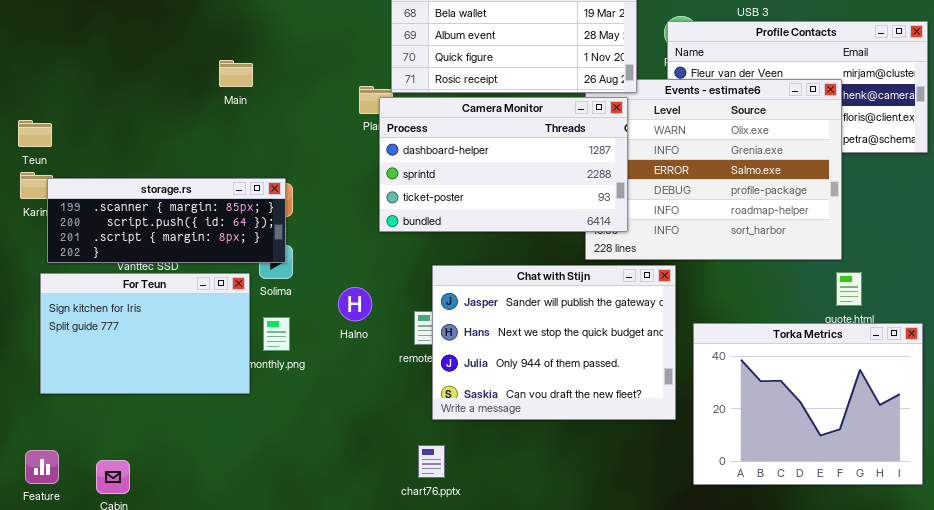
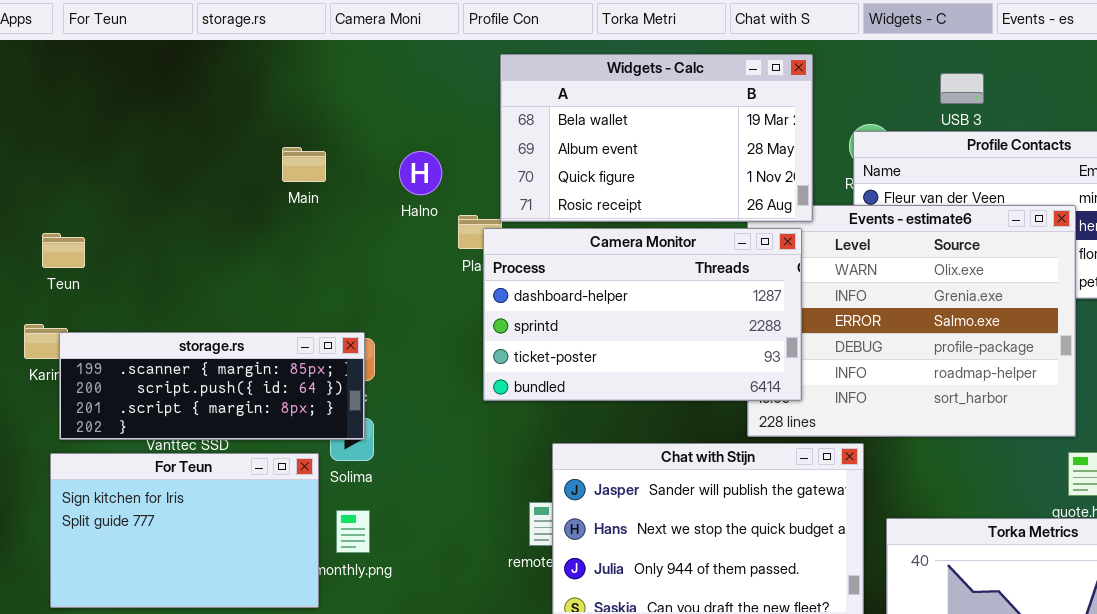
Main: [219,60,253,87] -> [282,147,326,182], moved
Teun: [18,120,52,147] -> [42,233,85,268], moved
Halno: [338,287,372,321] -> [399,151,442,195], moved

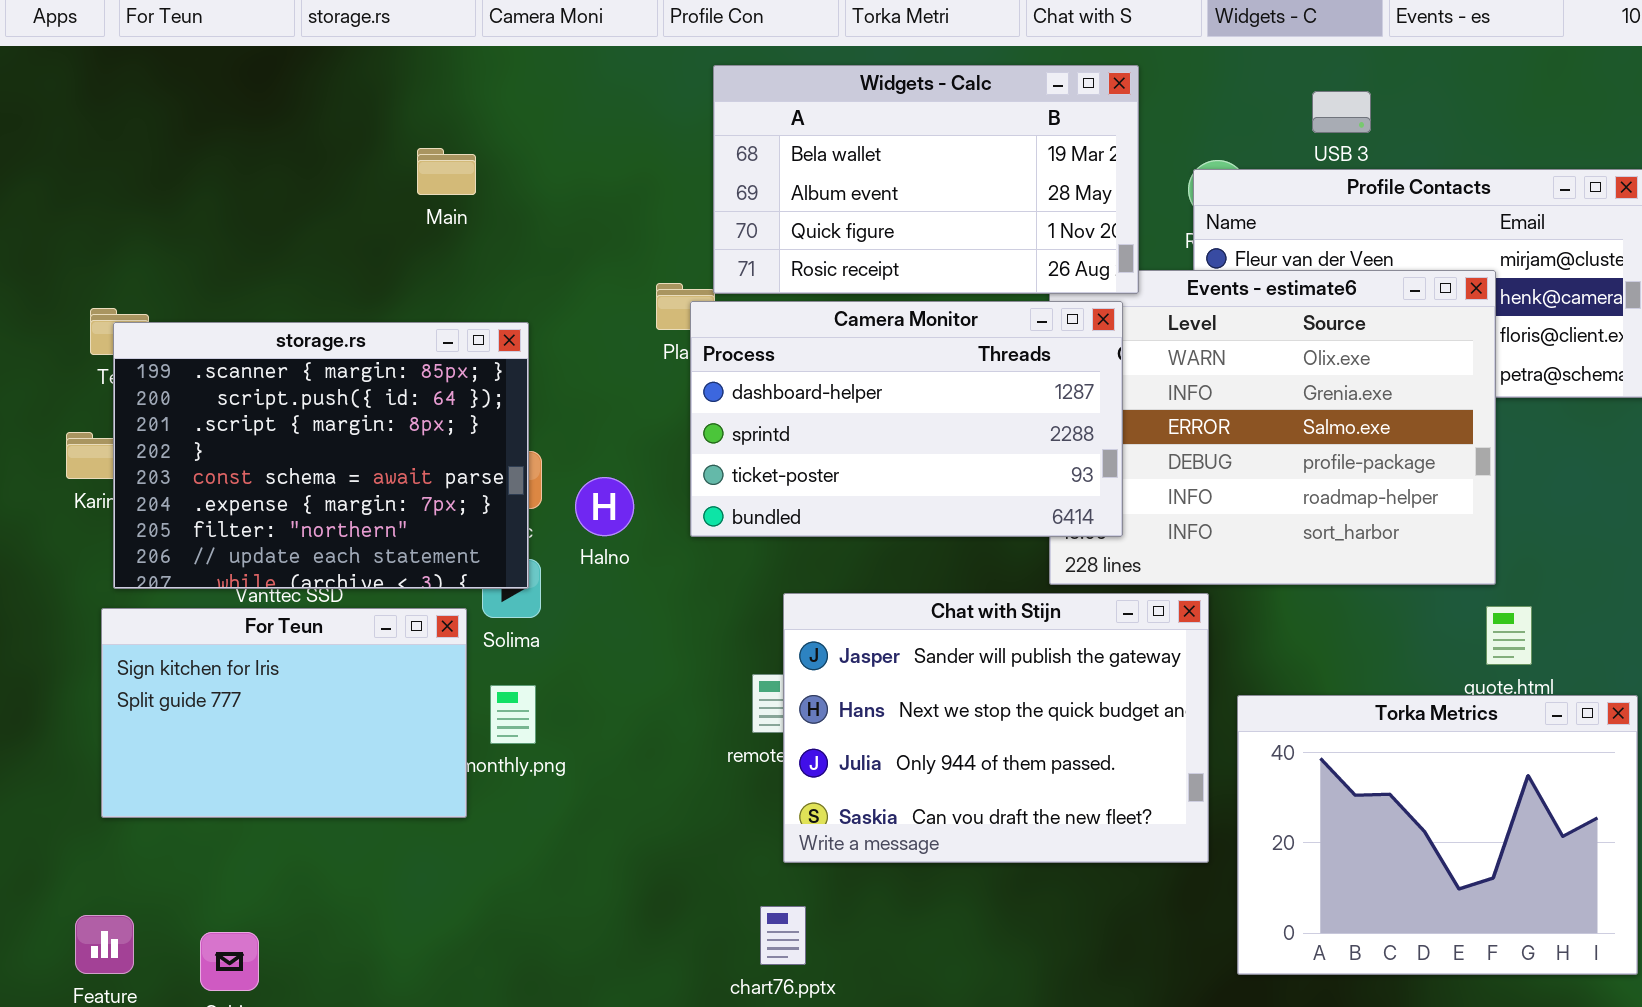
Main: [282,147,326,182] -> [417,148,476,195], moved
Halno: [399,151,442,195] -> [575,477,634,536], moved
storage.rs: [59,332,365,440] -> [113,322,529,589], resized

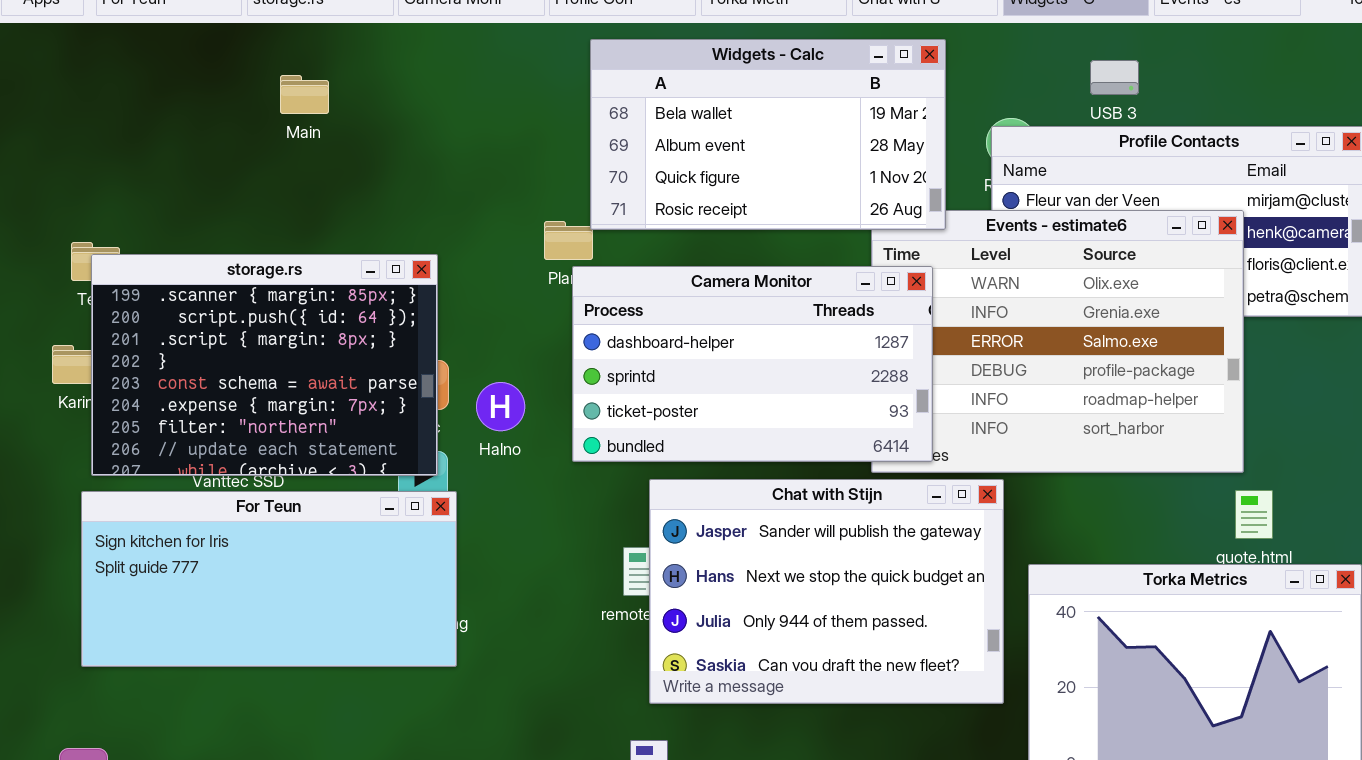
Main: [417,148,476,195] -> [280,75,329,114], moved
Camera Monitor: [690,301,1123,537] -> [572,266,933,462], moved
For Teun: [101,608,467,818] -> [81,491,457,667], resized

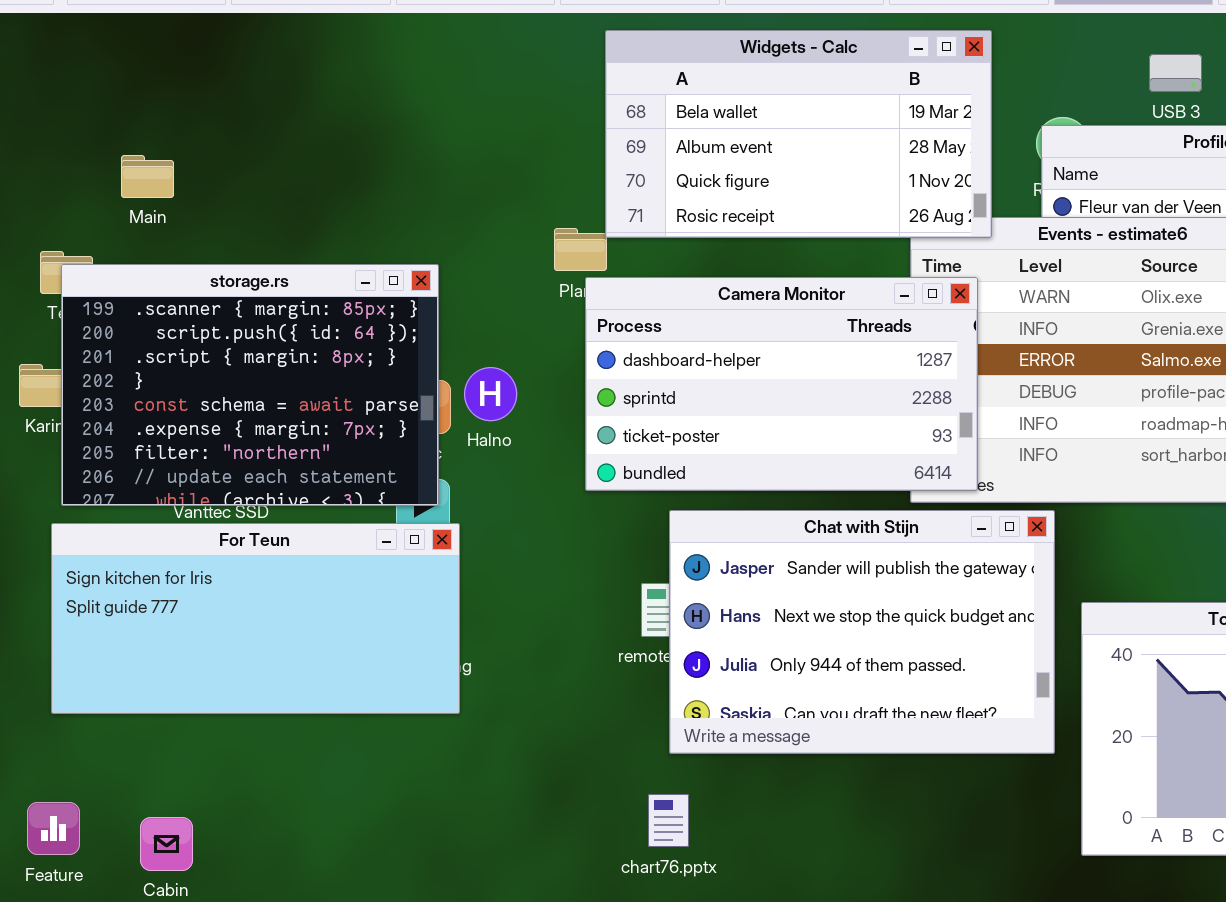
Main: [280,75,329,114] -> [121,155,174,198], moved
Halno: [476,382,525,431] -> [464,367,517,421], moved

